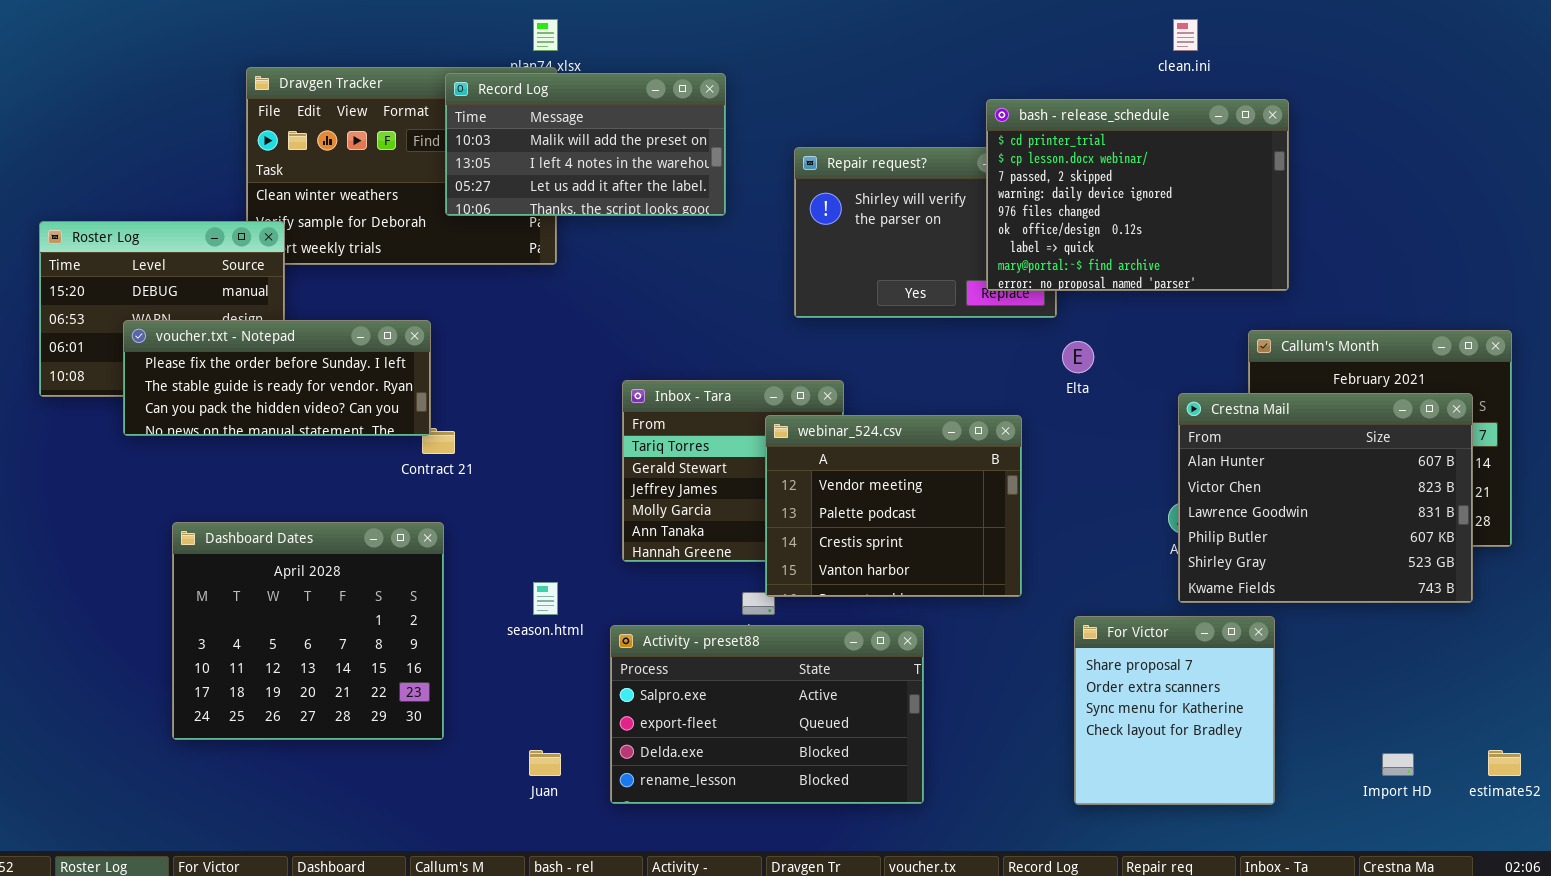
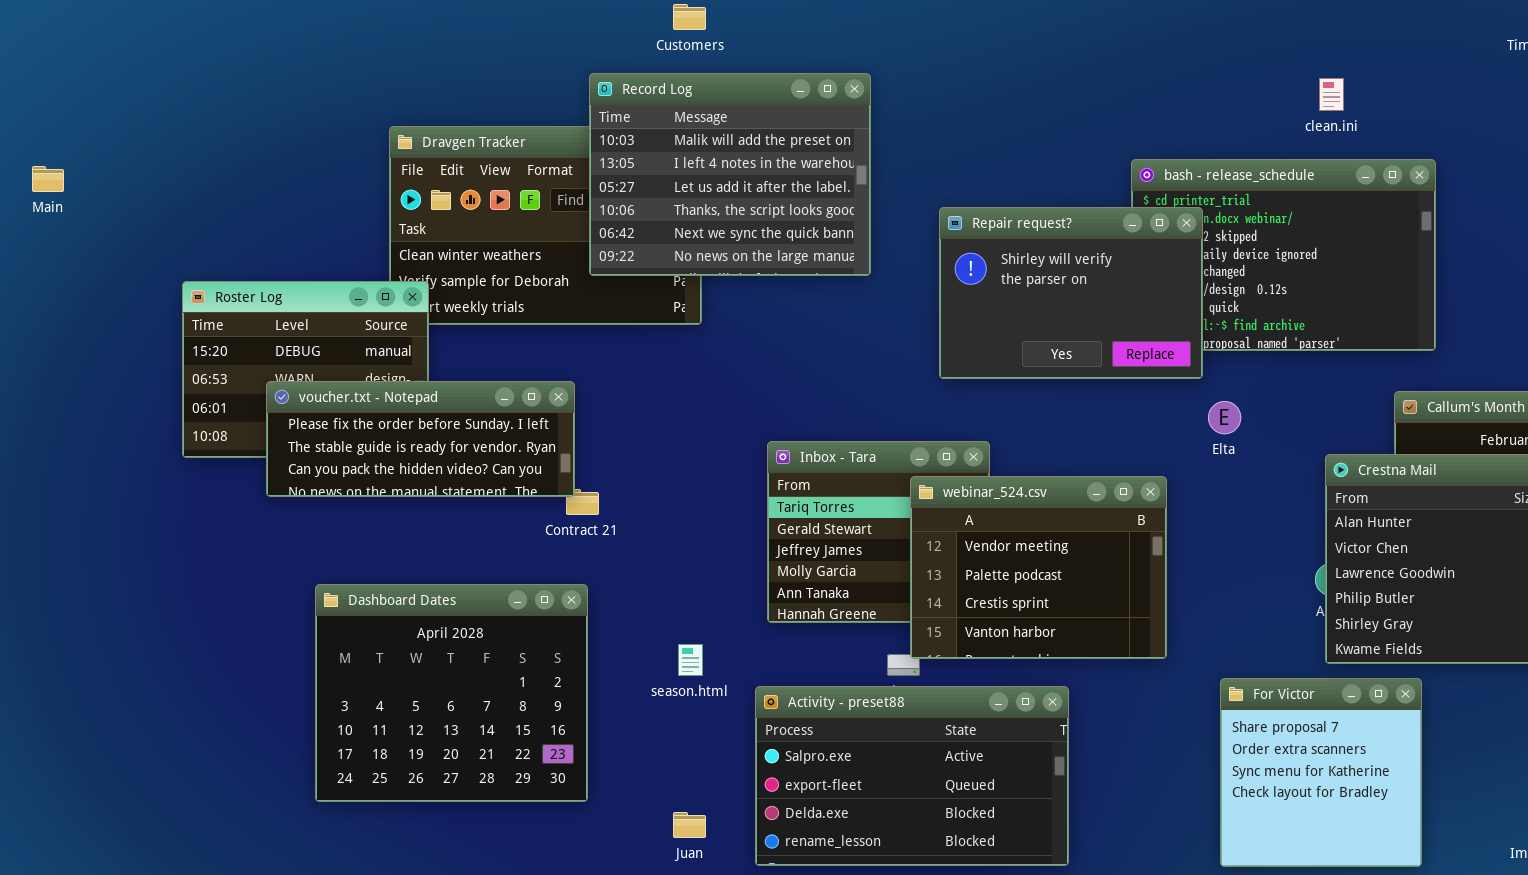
Record Log: [445,73,726,216] -> [589,73,871,276], resized
Repair request?: [794,147,1057,318] -> [939,207,1203,379], raised

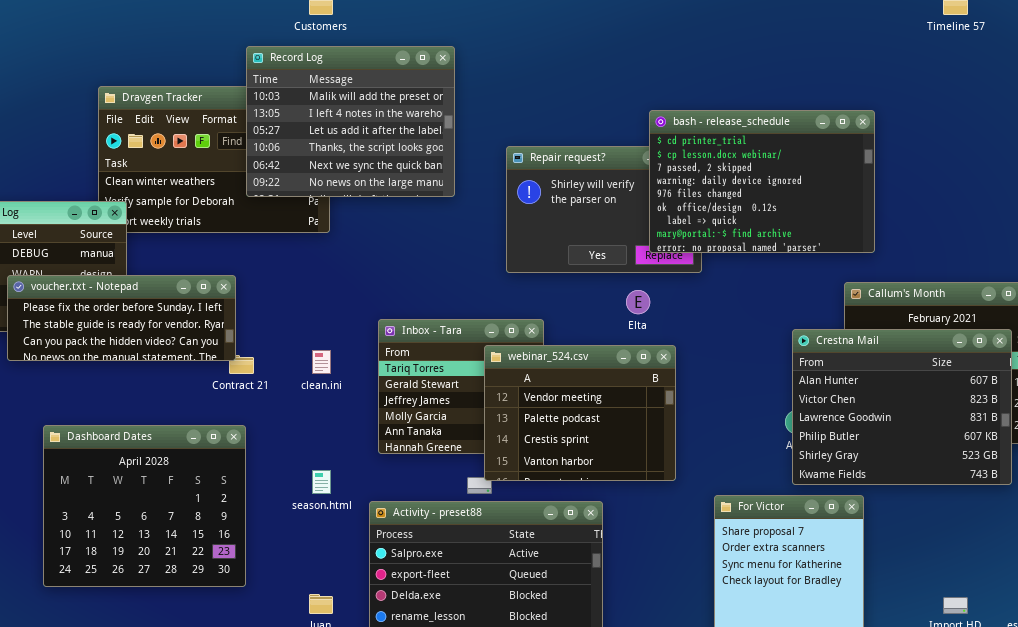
clean.ini: [1319,78,1344,111] -> [312,350,331,374], moved
bash - release_schedule: [1131,159,1436,351] -> [649,110,875,253], raised
Elta: [1208,401,1241,434] -> [626,290,650,314], moved

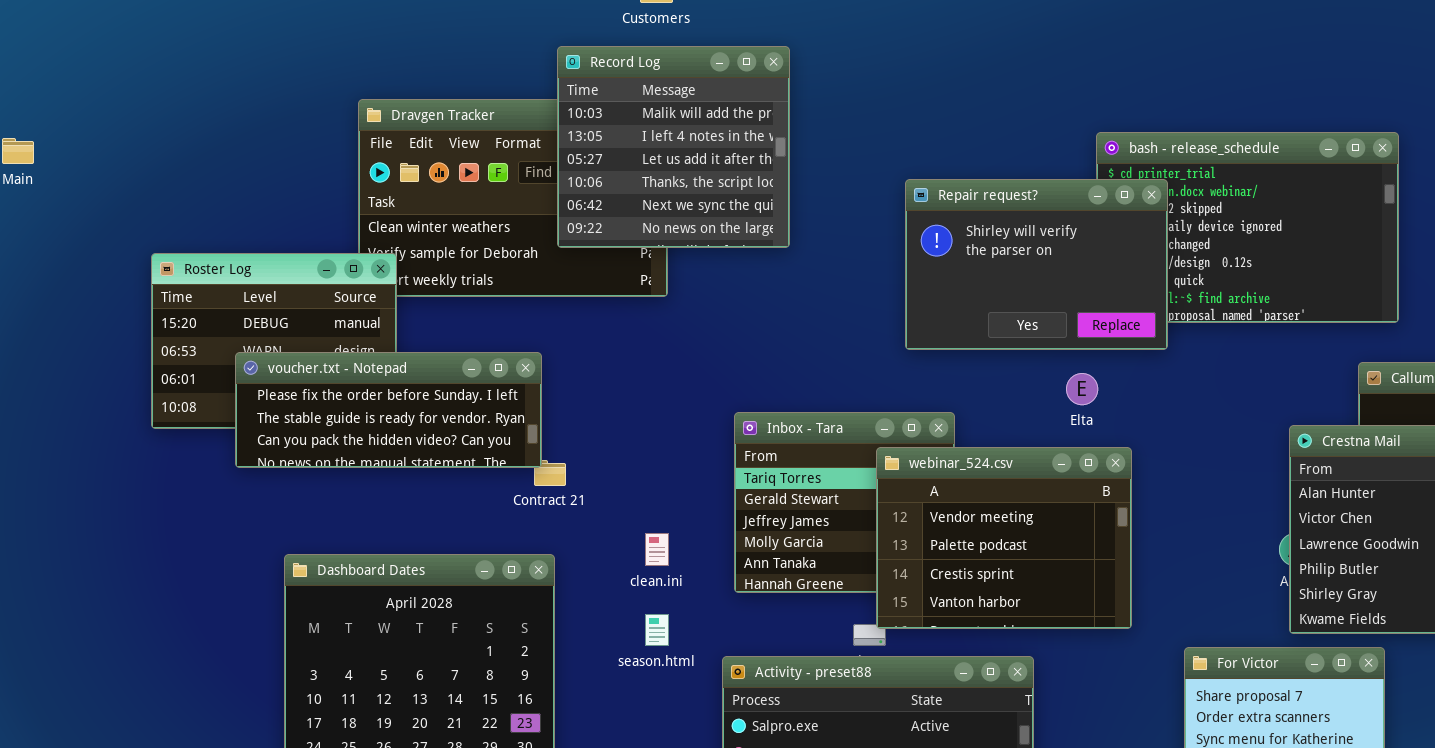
Record Log: [246,46,455,197] -> [557,46,790,248], resized
Repair request?: [506,146,702,273] -> [905,179,1168,350], raised
clean.ini: [312,350,331,374] -> [645,533,669,566], moved

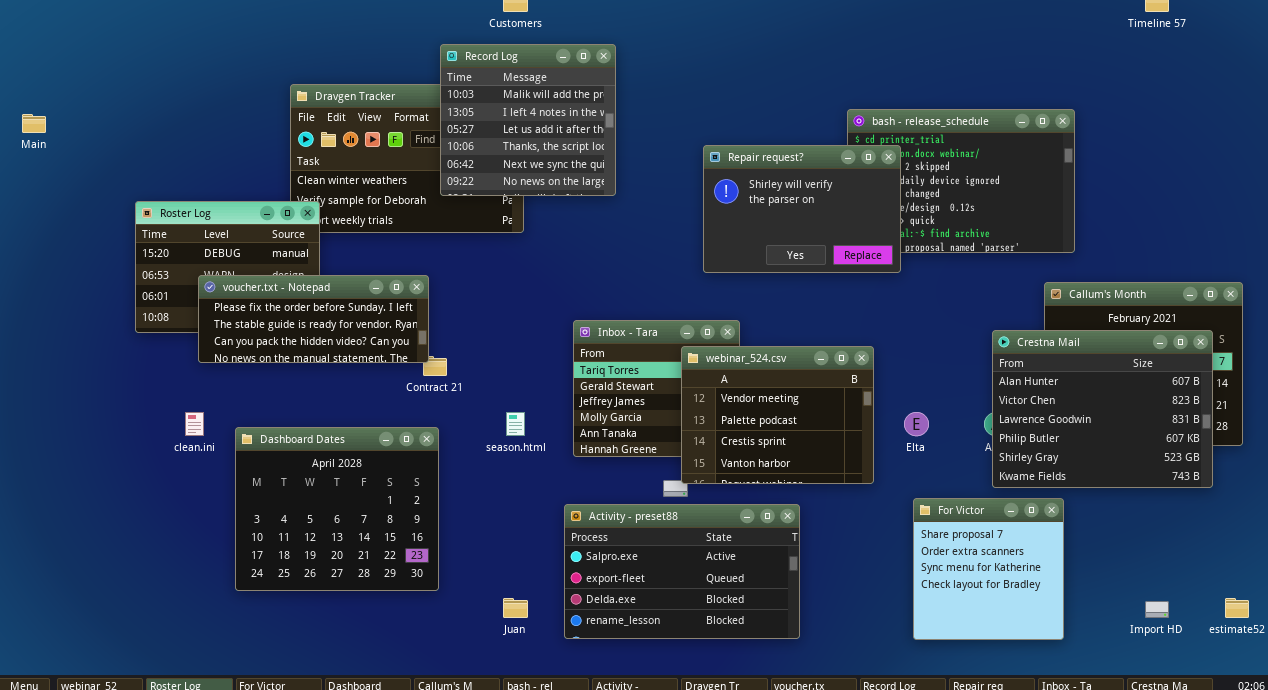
Elta: [1066,373,1098,405] -> [904,412,929,436], moved
clean.ini: [645,533,669,566] -> [185,412,204,436], moved
season.html: [645,614,669,646] -> [506,412,525,436], moved

